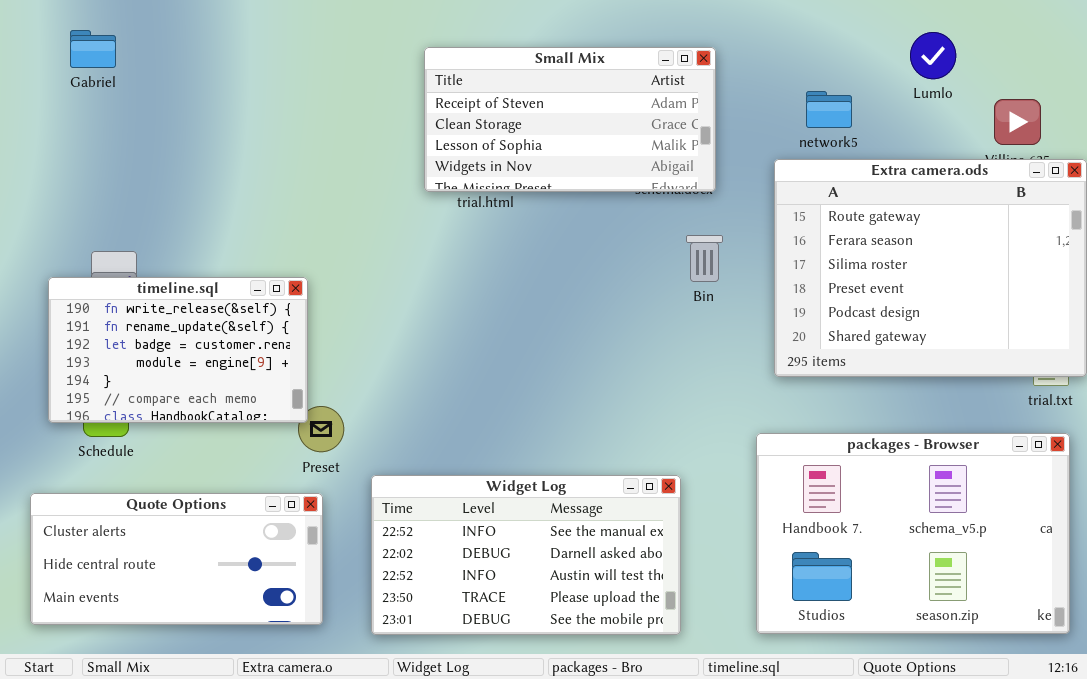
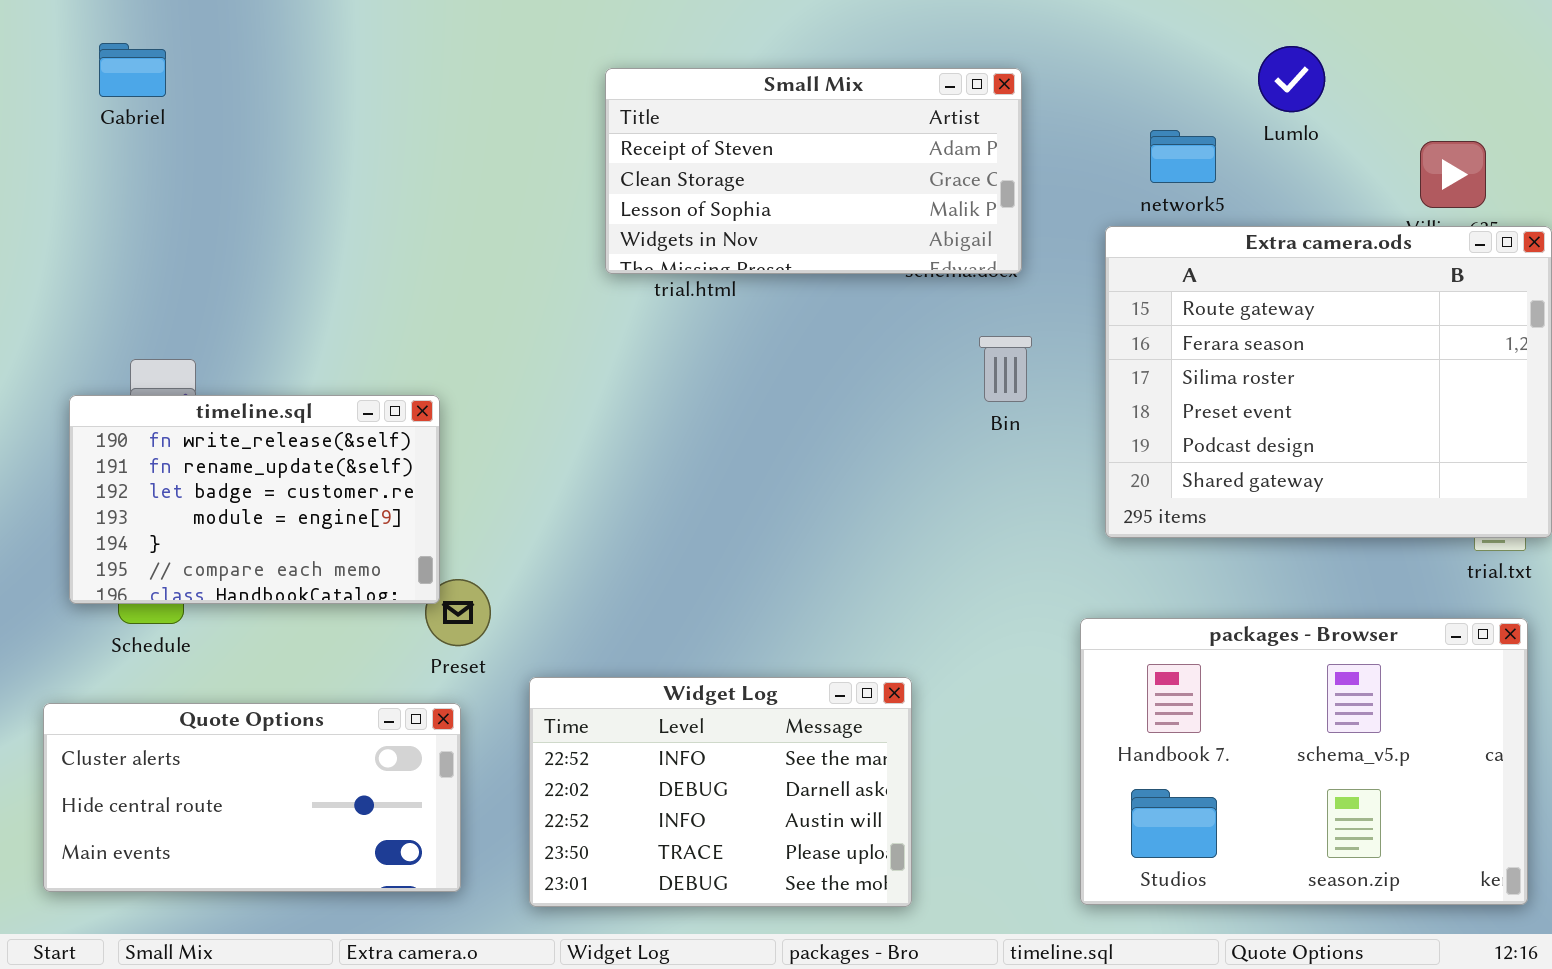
Lumlo: [910,32,956,79] -> [1258,46,1325,112], moved
Widget Log: [371,475,681,635] -> [529,677,912,907], resized

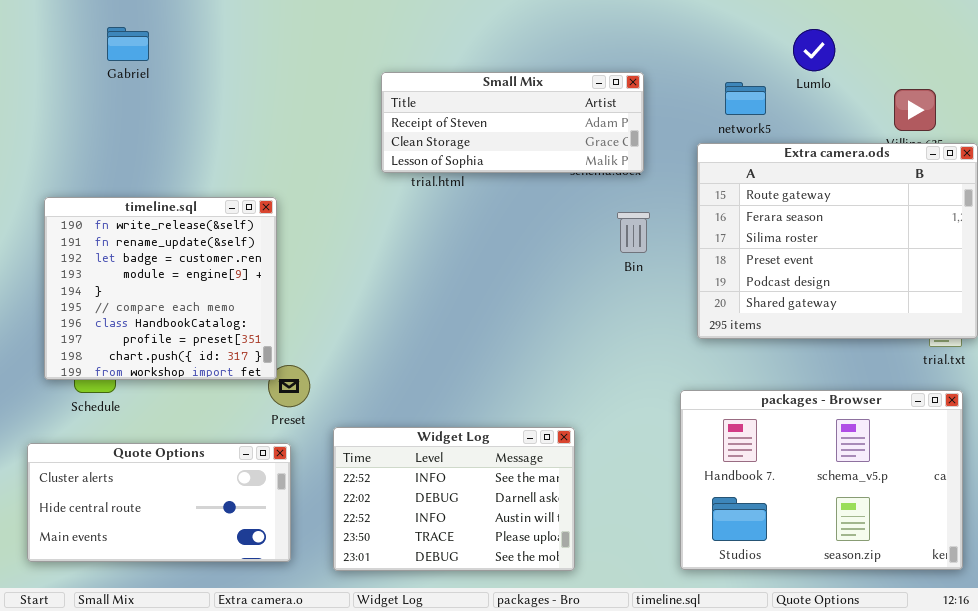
Gabriel: [99,43,166,97] -> [107,27,149,61], moved
Small Mix: [605,68,1022,274] -> [381,72,644,173], resized
timeline.sql: [69,395,440,604] -> [44,197,277,380], resized

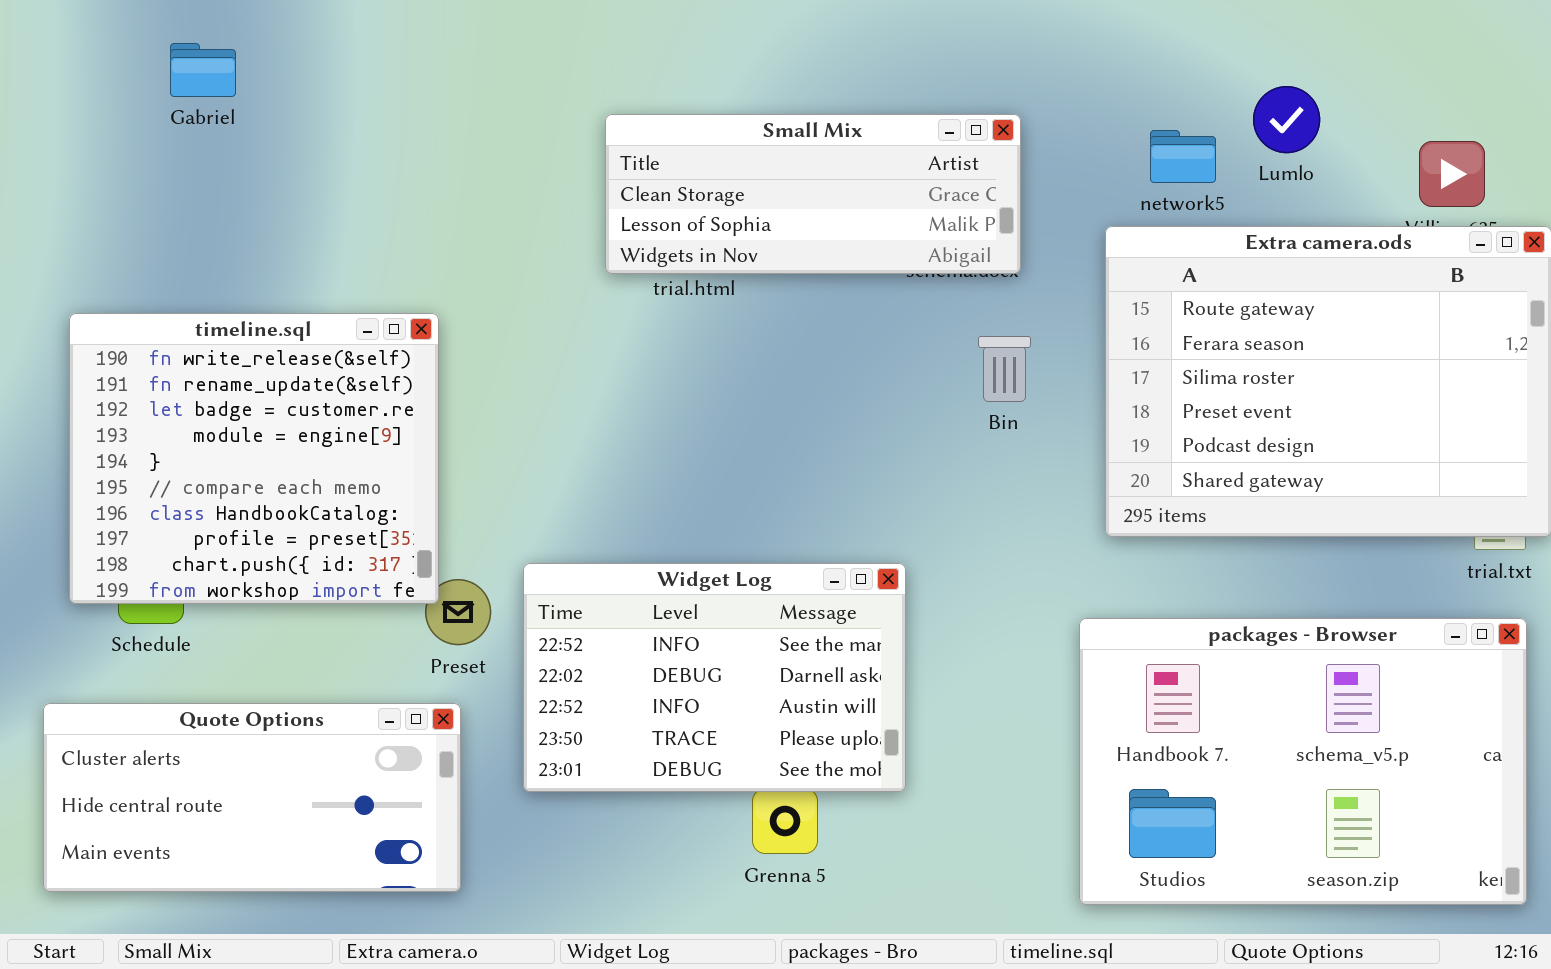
Lumlo: [793,29,835,71] -> [1253,86,1320,153], moved
Small Mix: [381,72,644,173] -> [605,114,1021,274], scrolled down 1 row
Widget Log: [333,427,575,571] -> [523,563,906,792], moved

